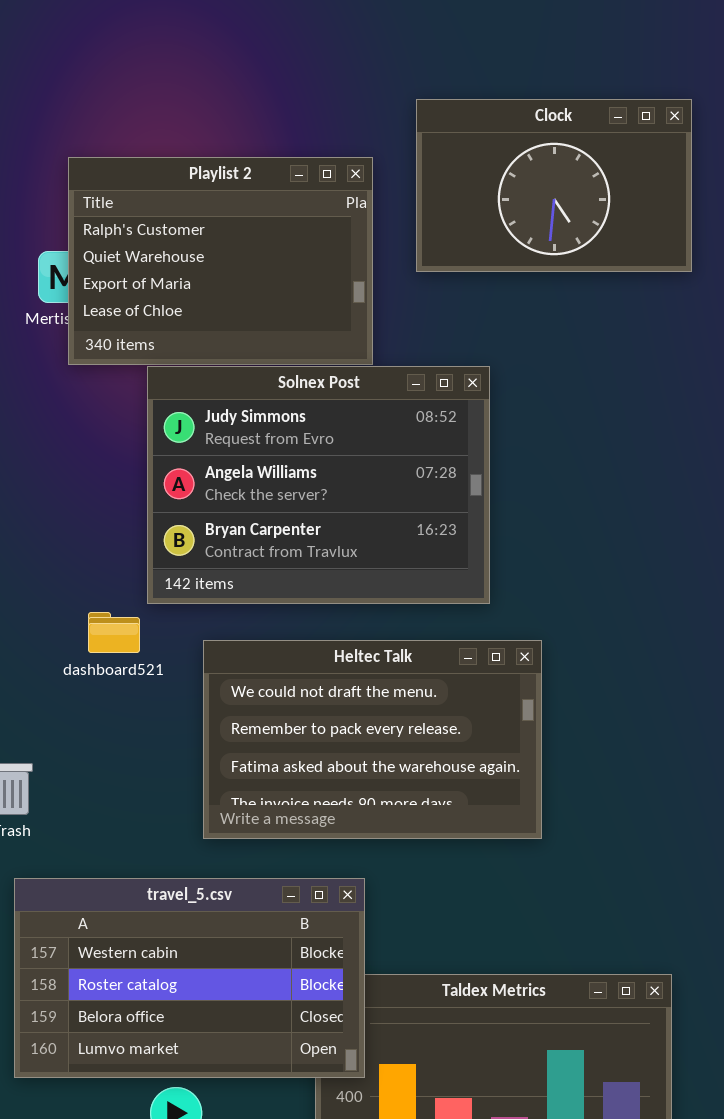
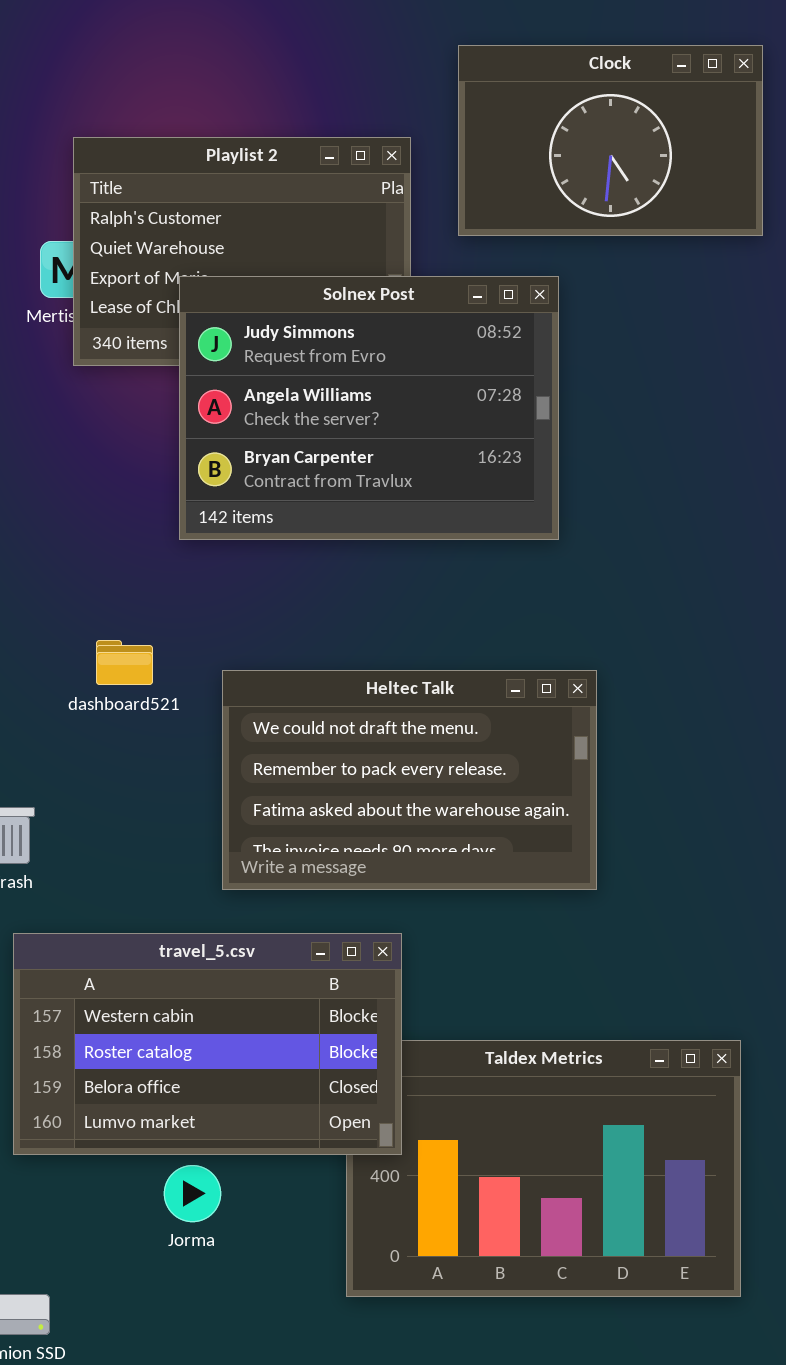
Clock: [416,99,692,272] -> [458,45,763,236], moved
Solnex Post: [147,366,490,604] -> [179,276,559,540], moved

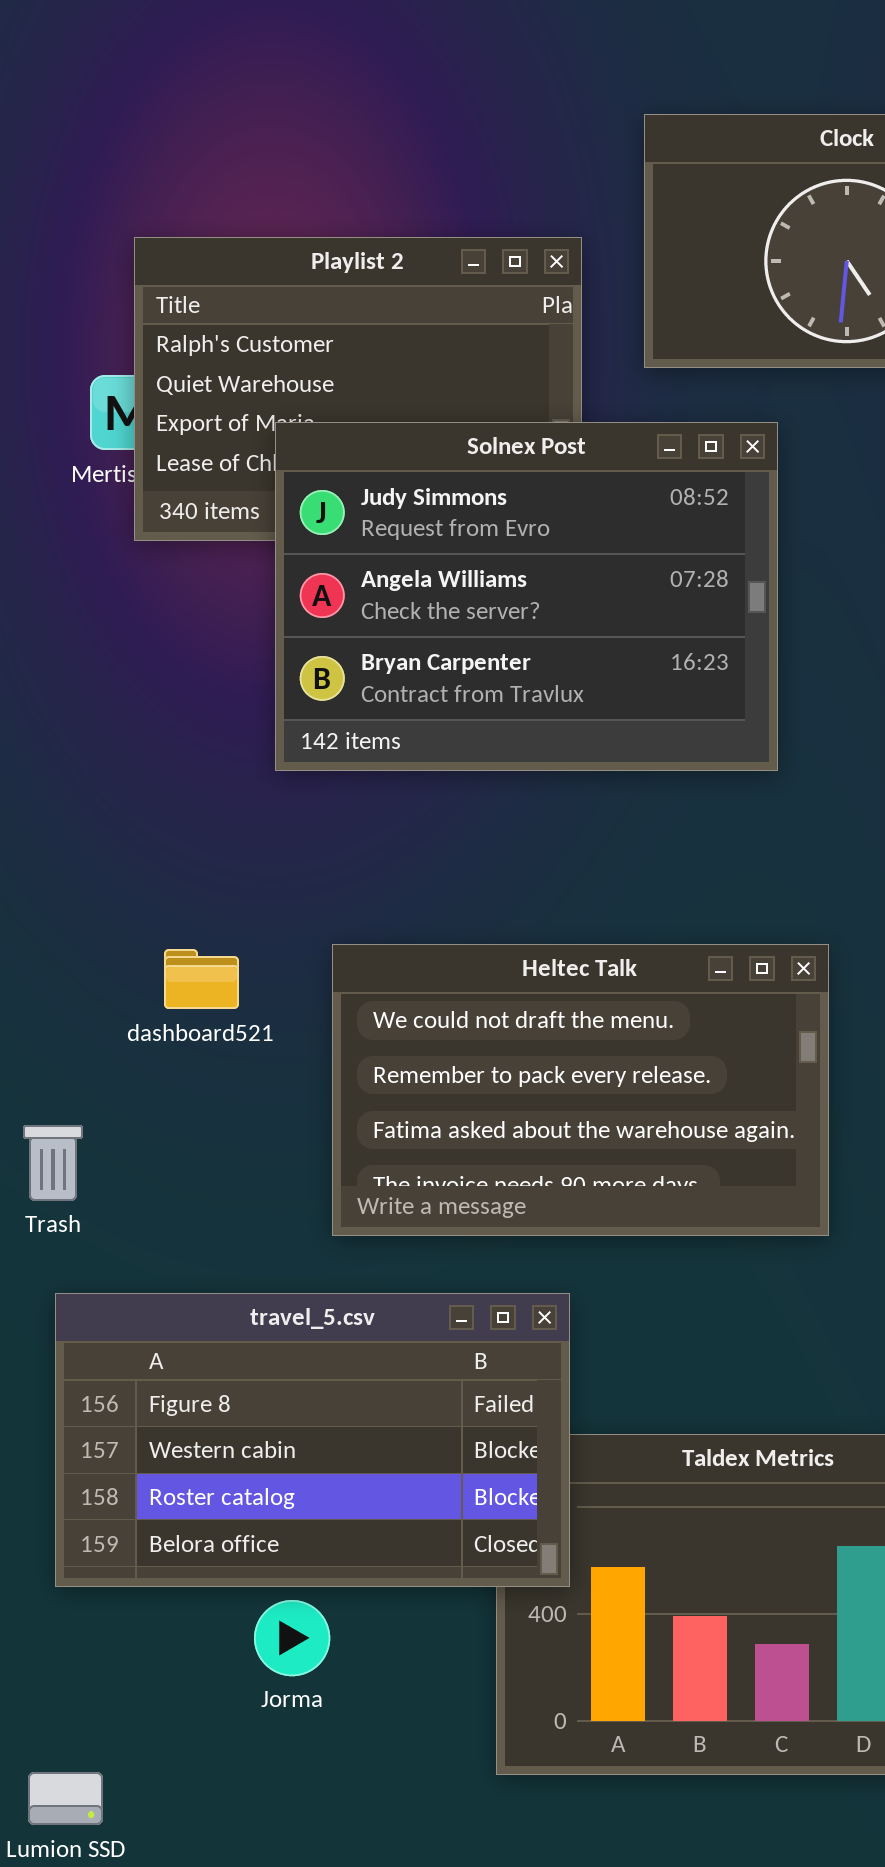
dashboard521: [96,640,153,685] -> [164,949,239,1009], moved
travel_5.csv: [13,933,402,1155] -> [55,1293,570,1587], scrolled up 1 row

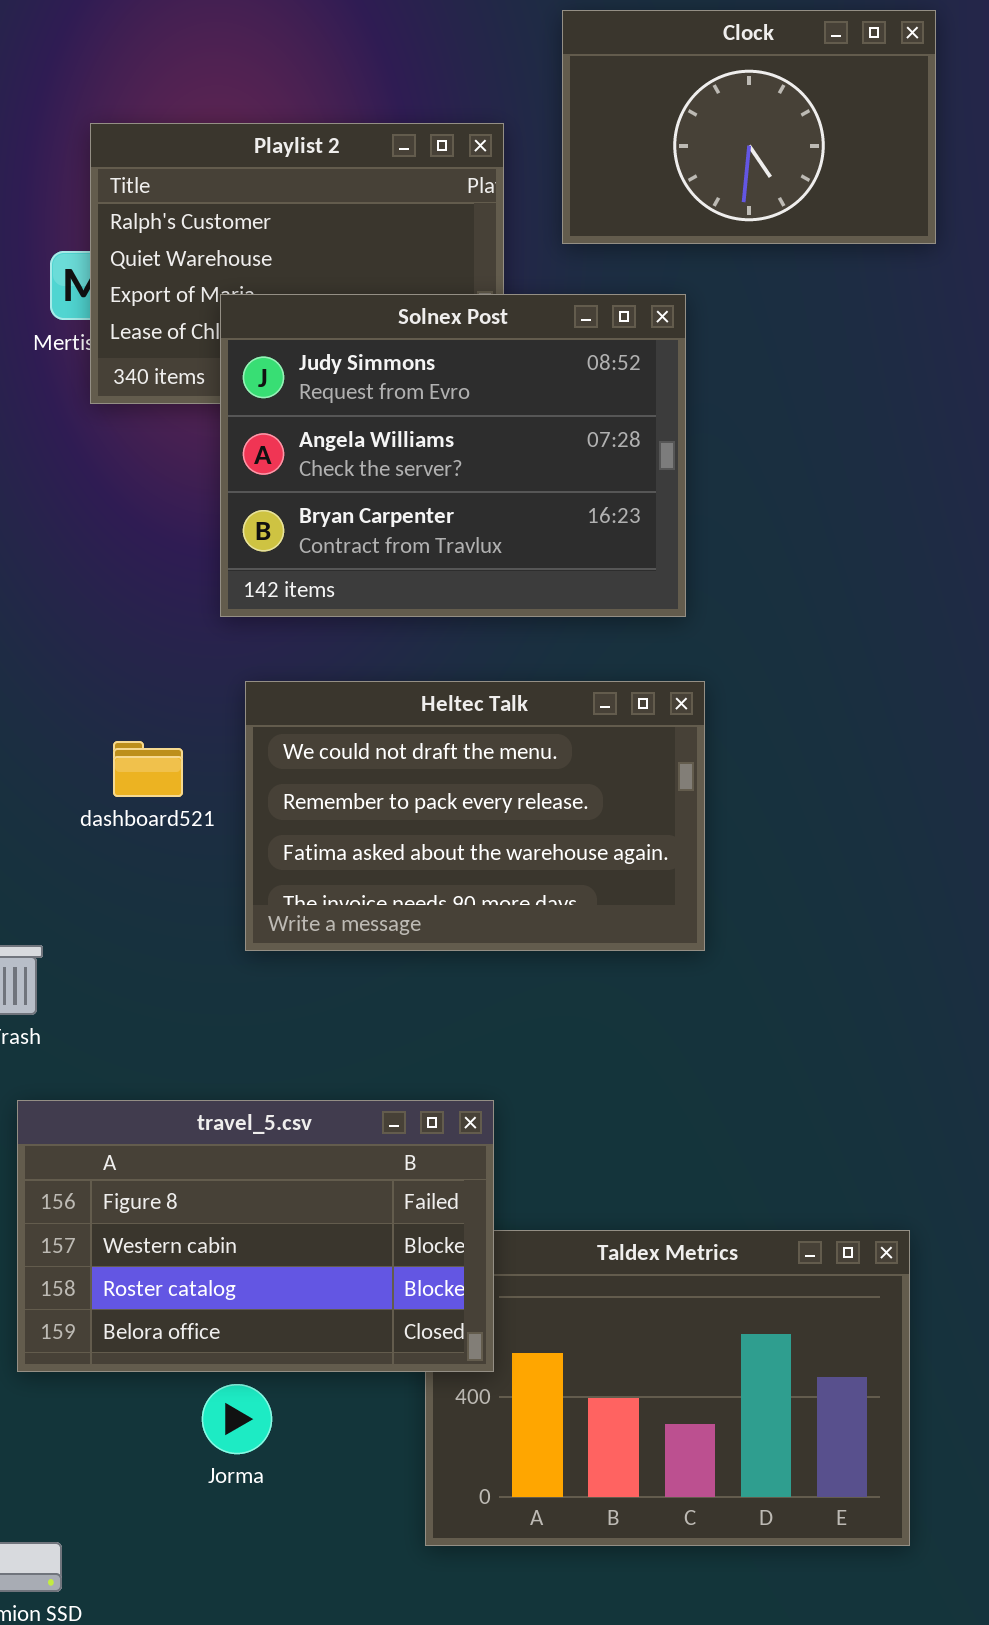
Heltec Talk: [332,944,829,1236] -> [245,681,705,951], moved
dashboard521: [164,949,239,1009] -> [113,741,183,797], moved

